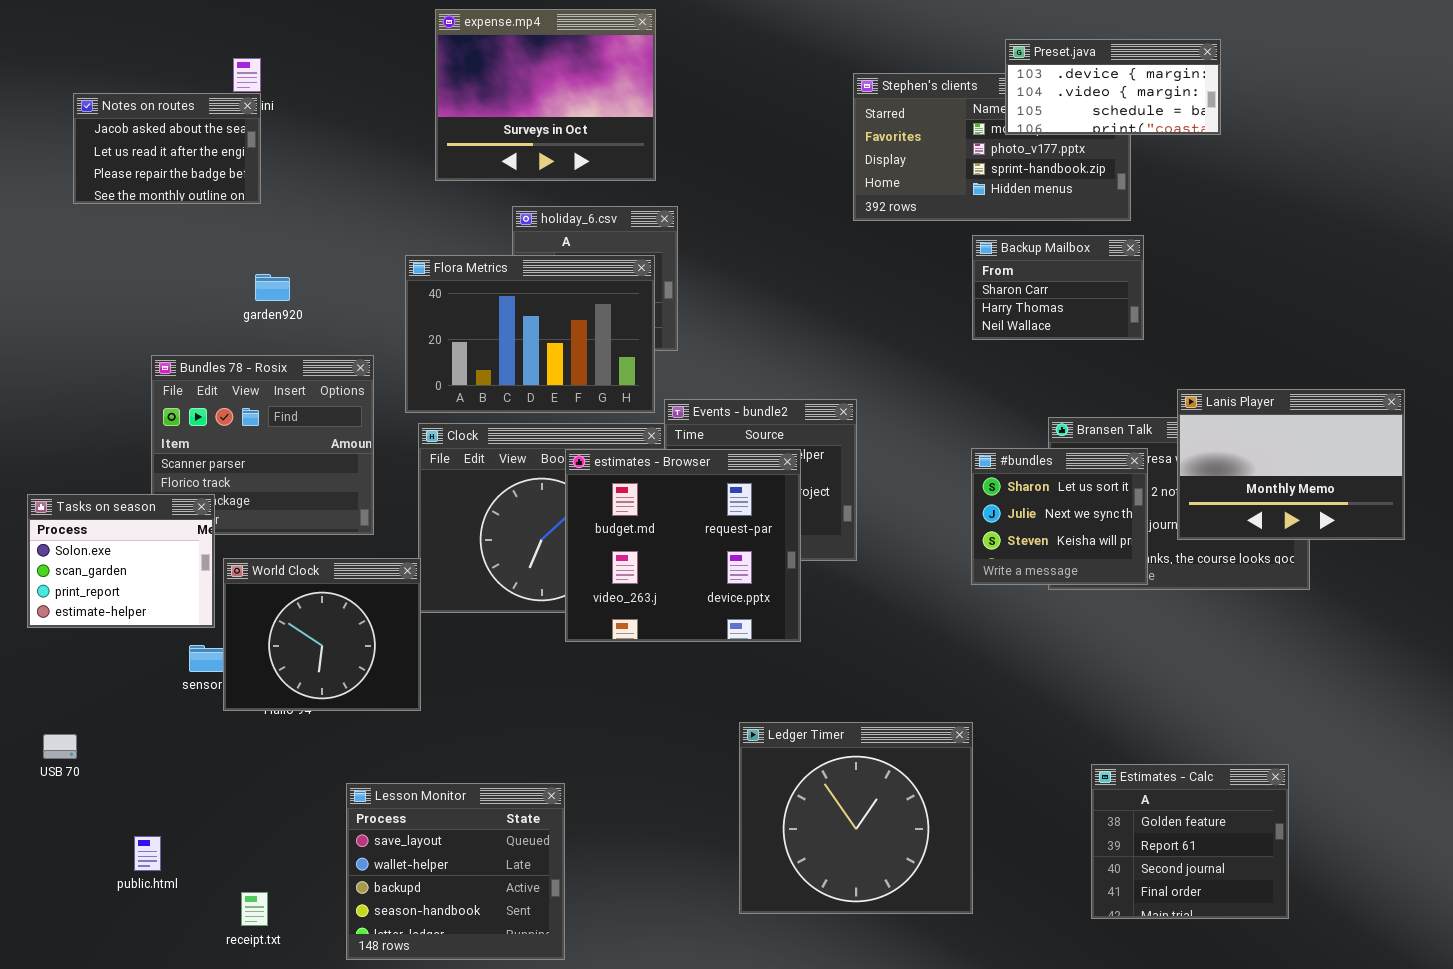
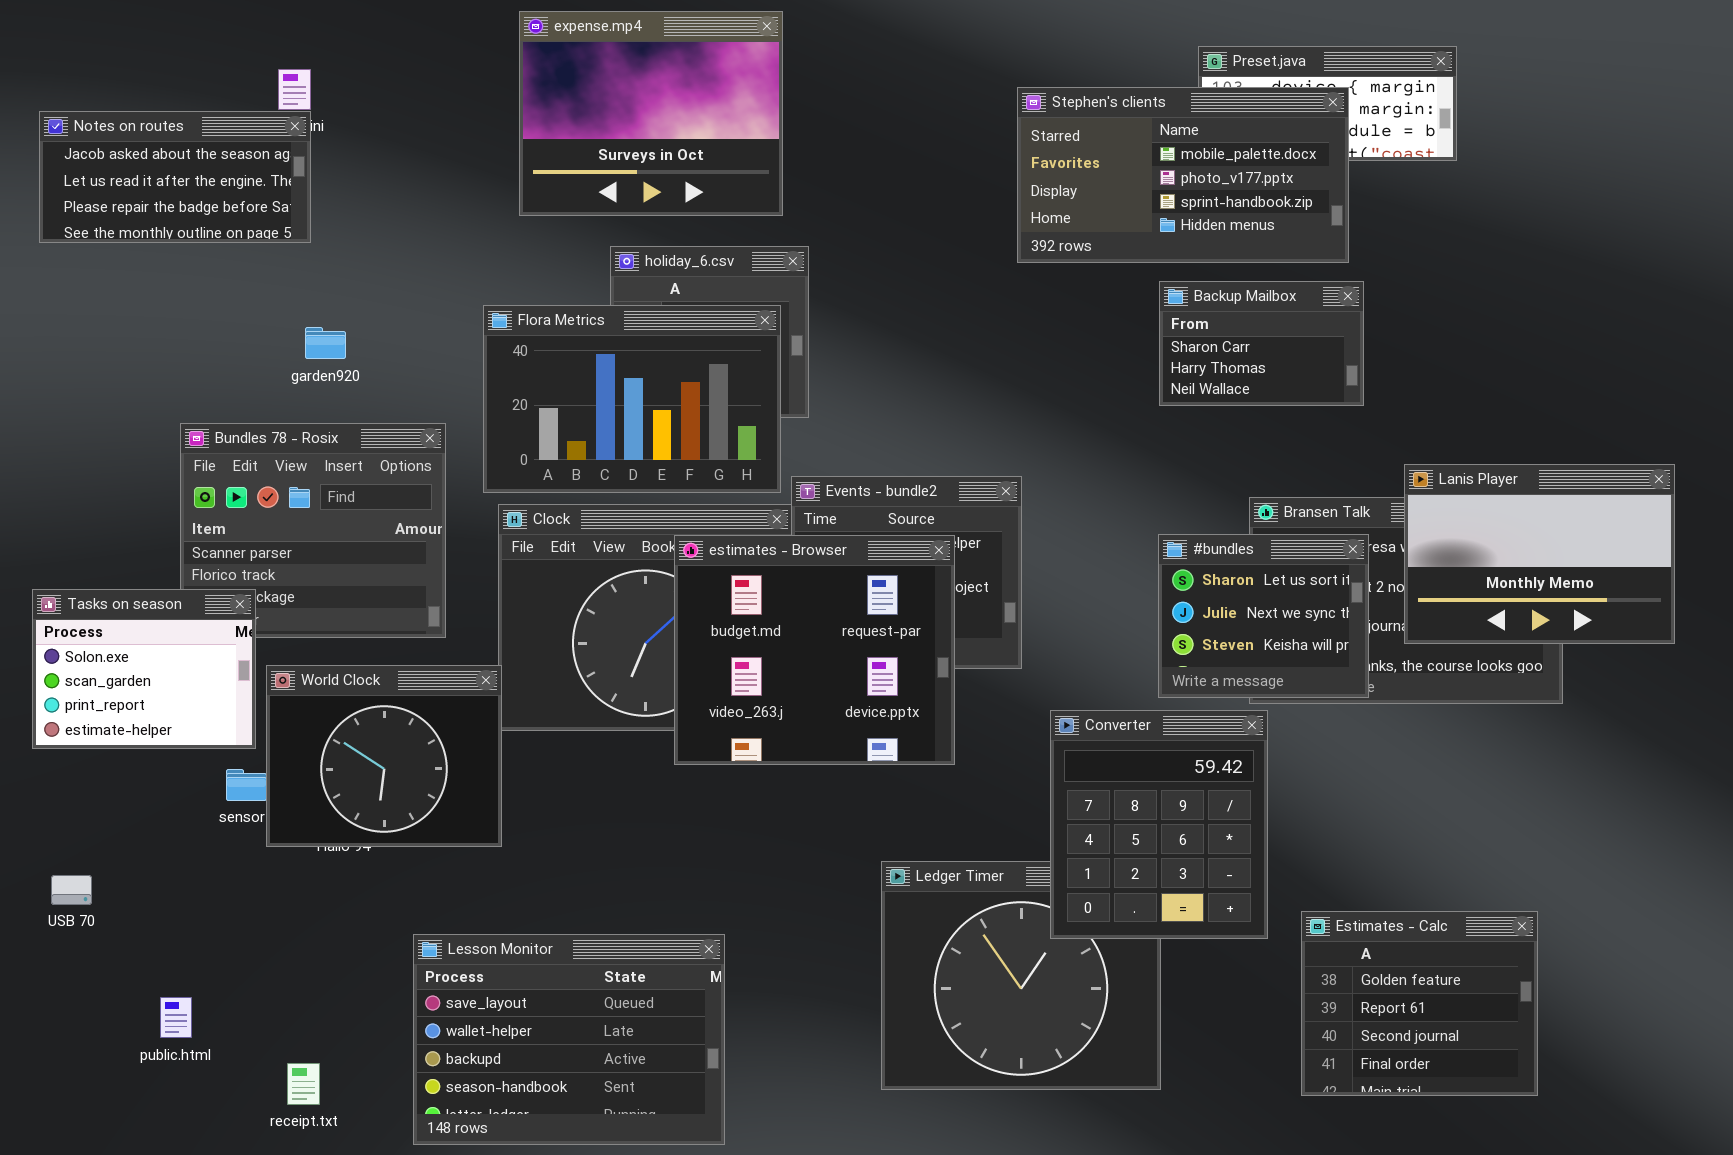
Stephen's clients: [853,73,1131,221] -> [1017,87,1349,263], raised
Notes on routes: [73,93,261,204] -> [39,111,311,243], resized
Converter: none -> [1050,710,1268,939], opened
Lesson Monitor: [346,783,565,960] -> [413,934,725,1145], resized

